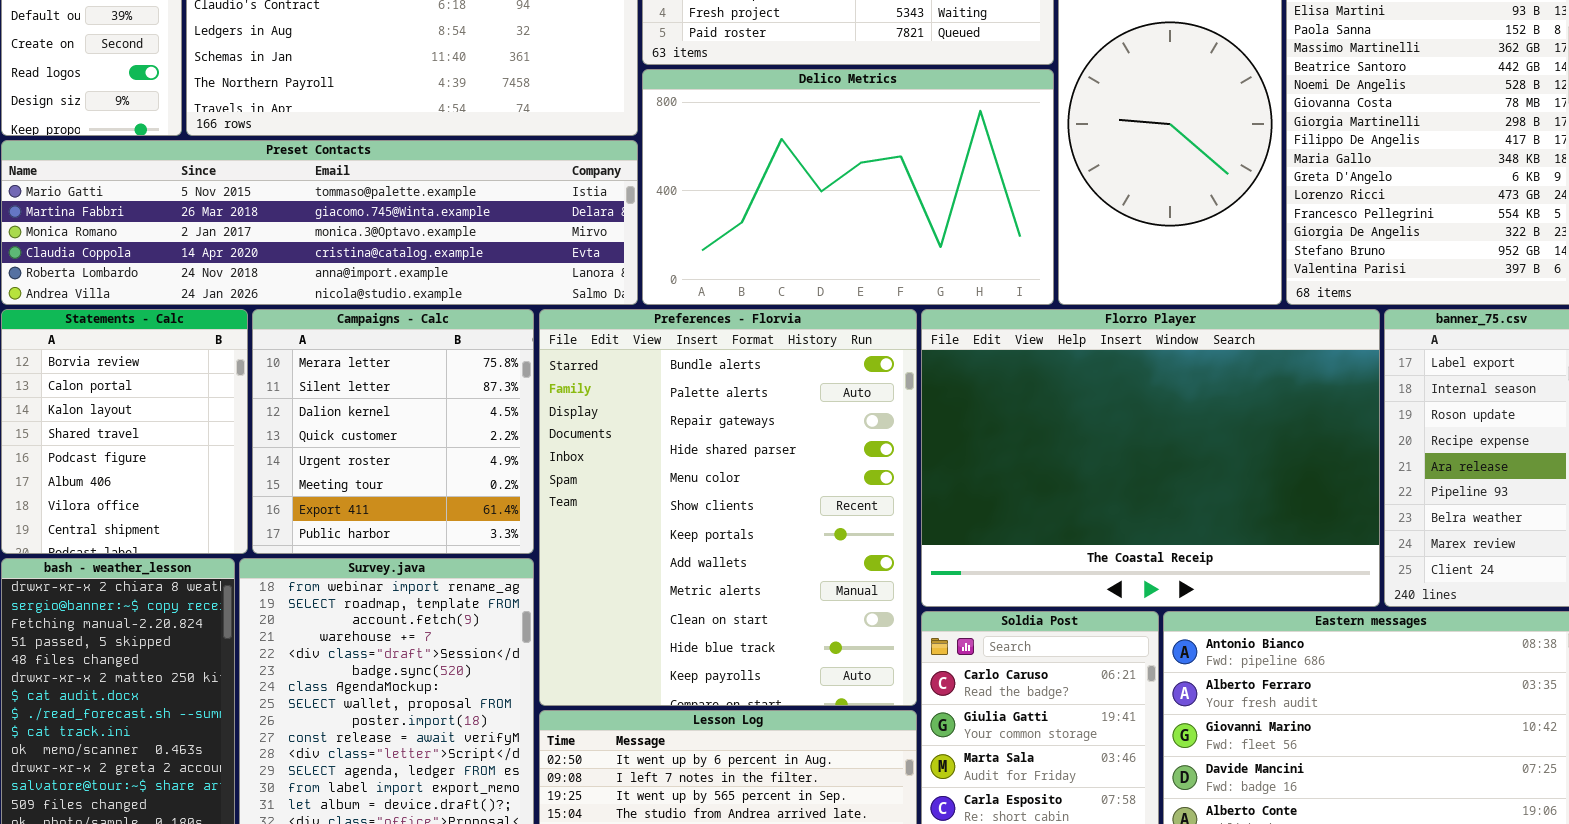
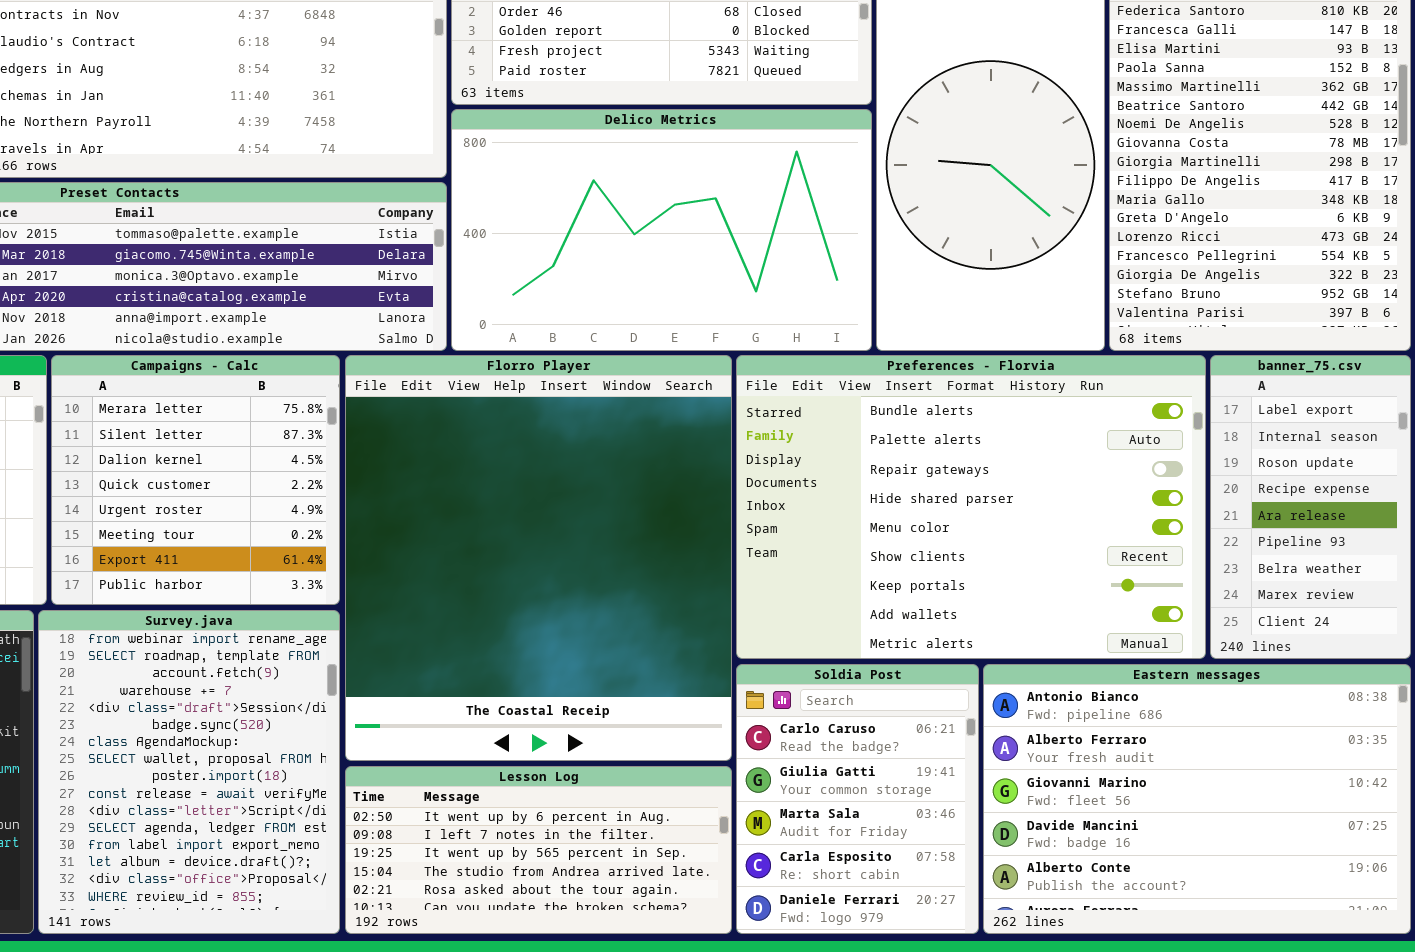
Preferences - Florvia: [539,309,917,706] -> [736,355,1206,659], moved, resized
Florro Player: [921,309,1380,607] -> [345,355,732,761], moved, resized

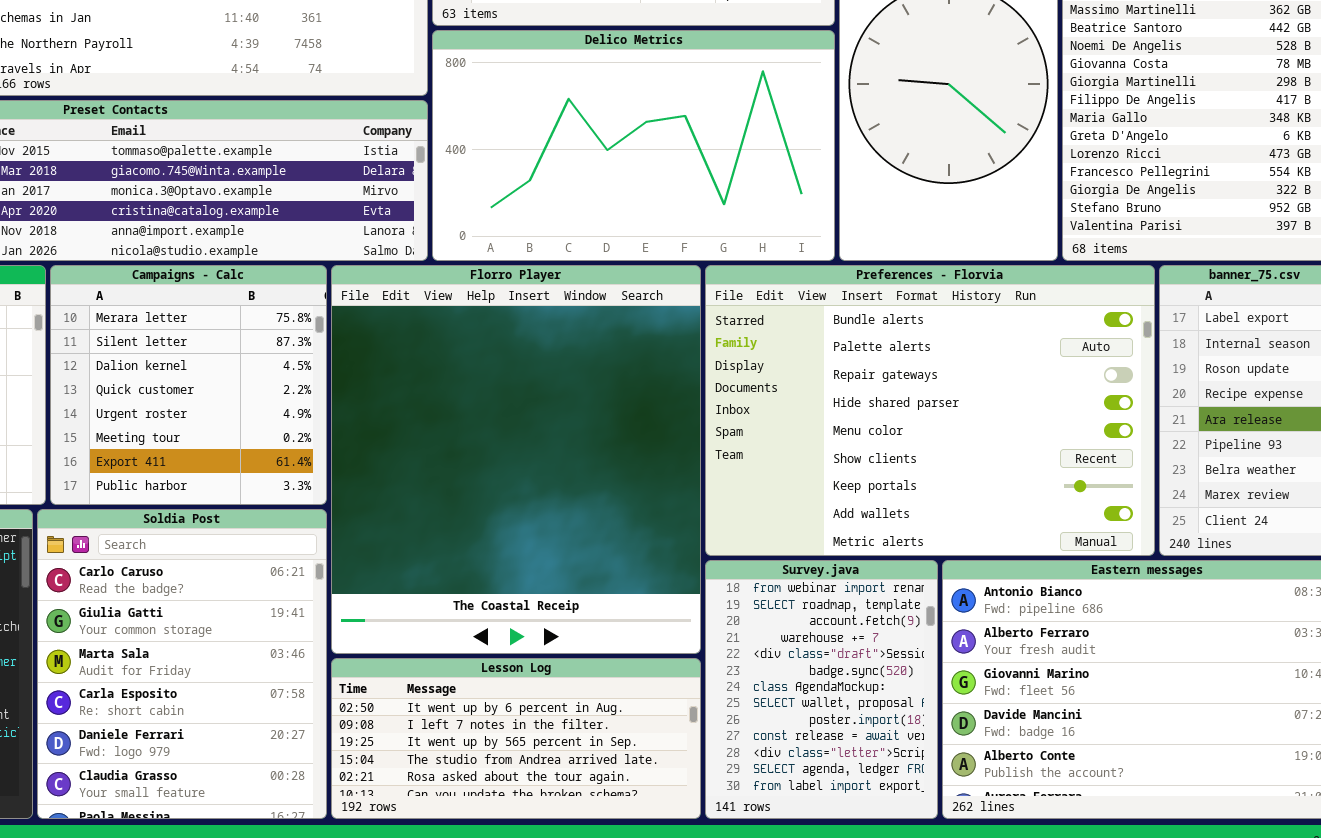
Survey.java: [38,610,340,934] -> [705,560,938,819], moved, resized
Soldia Post: [736,664,979,934] -> [37,509,327,819], moved, resized

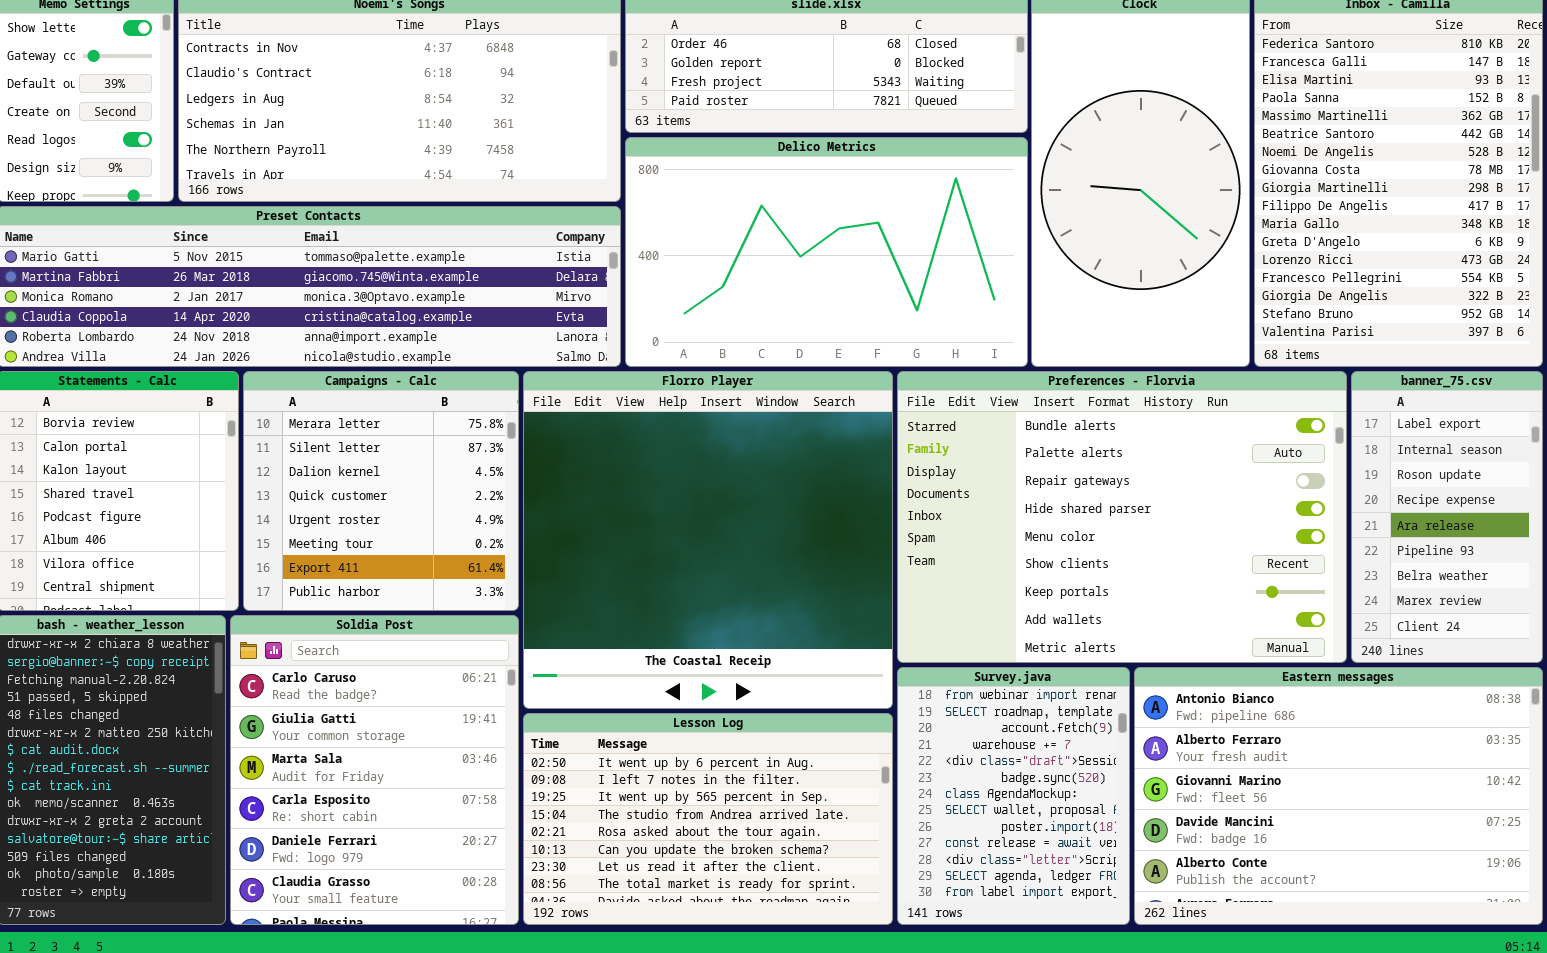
Florro Player: [331,265,701,654] -> [523,371,893,709], resized
Lesson Log: [331,658,701,819] -> [523,713,893,925], resized

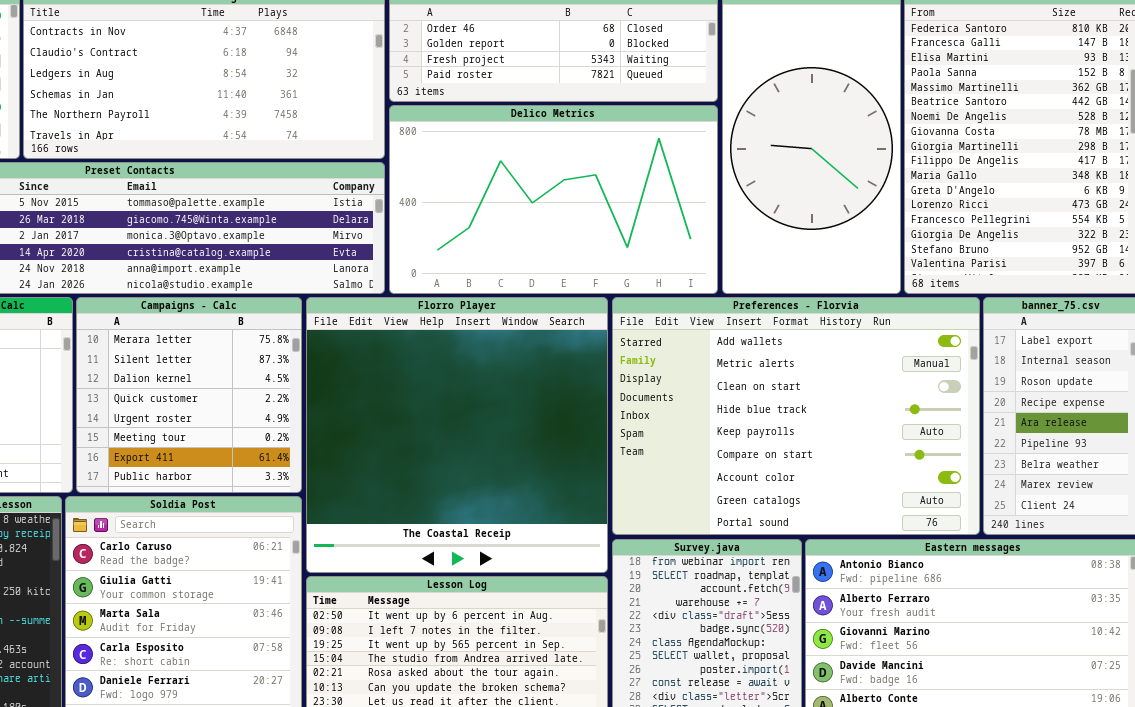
Preferences - Florvia: [897,371,1347,663] -> [612,297,980,535], scrolled down 7 rows

